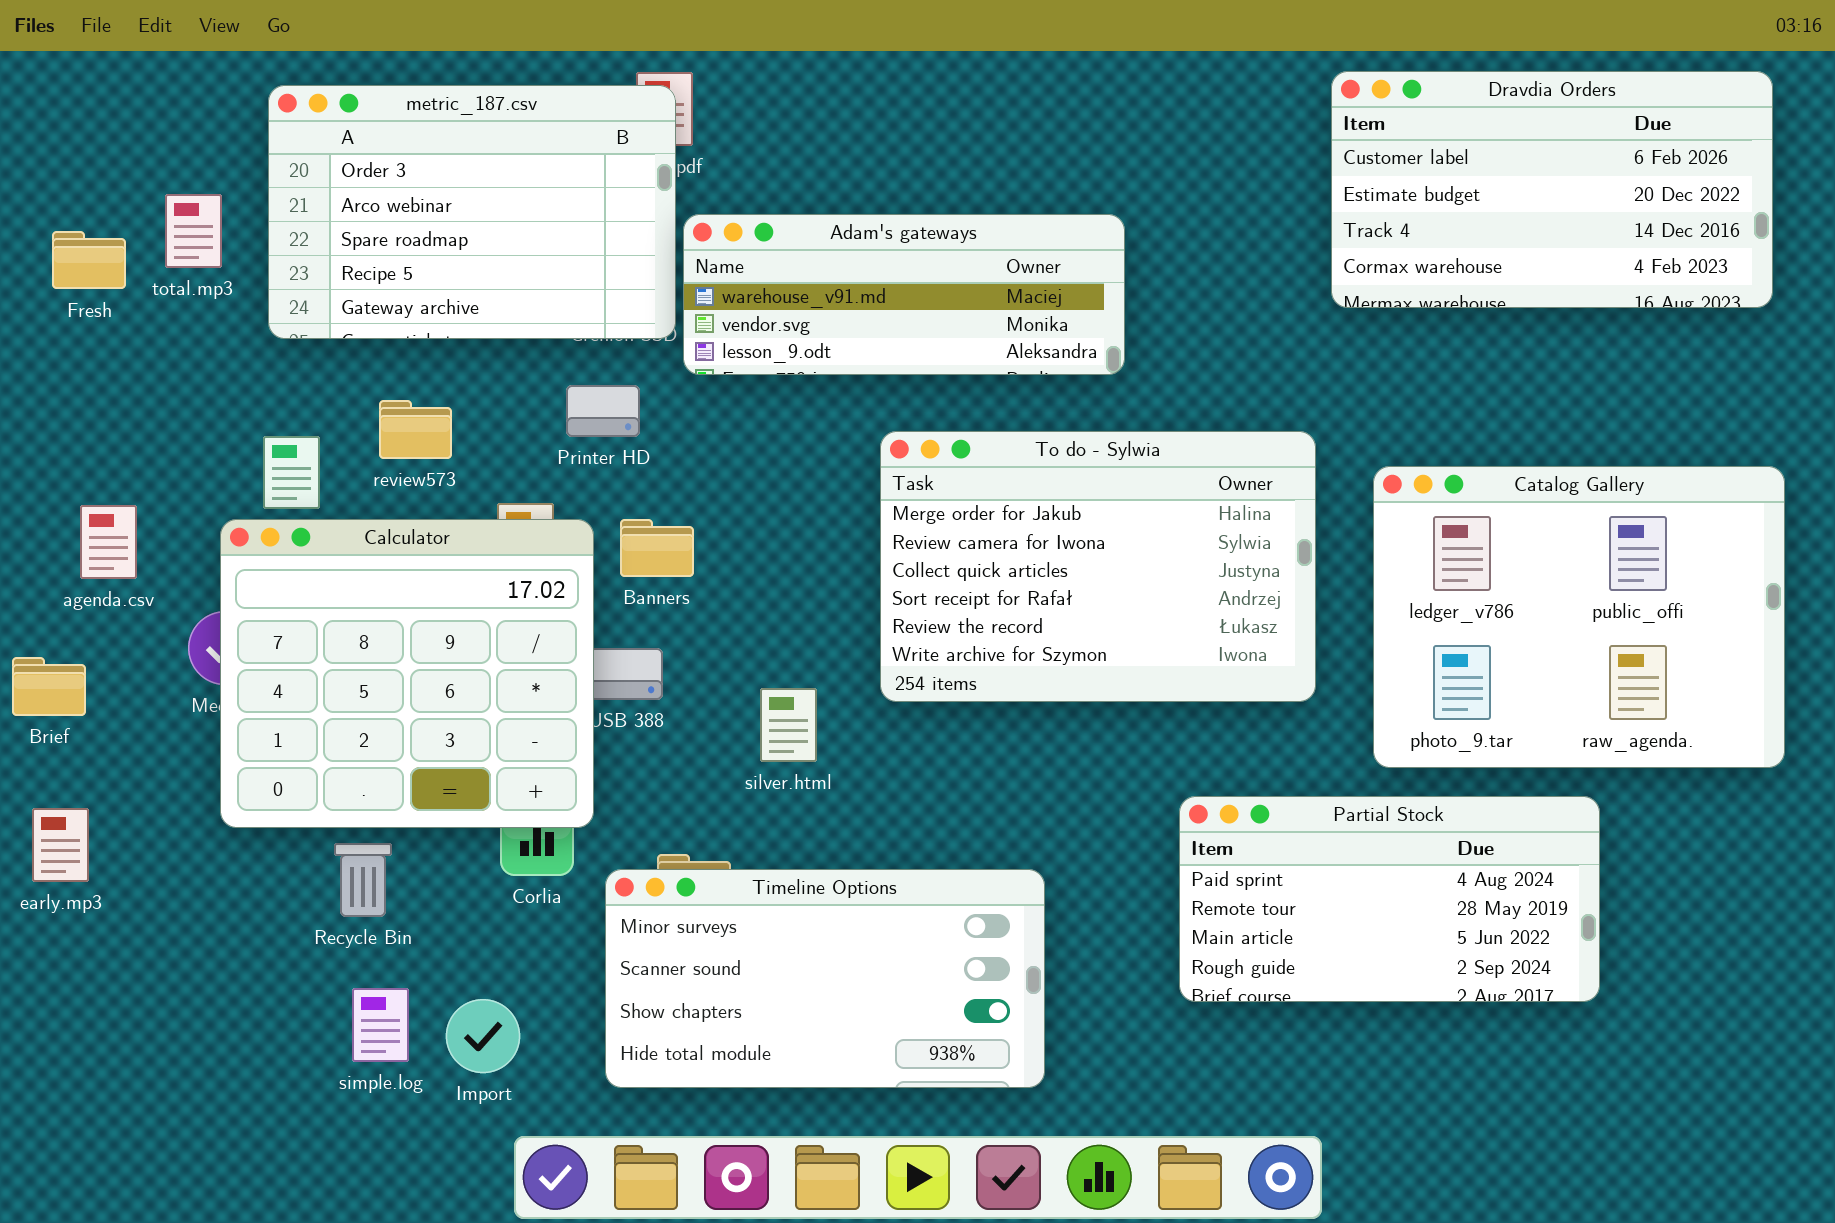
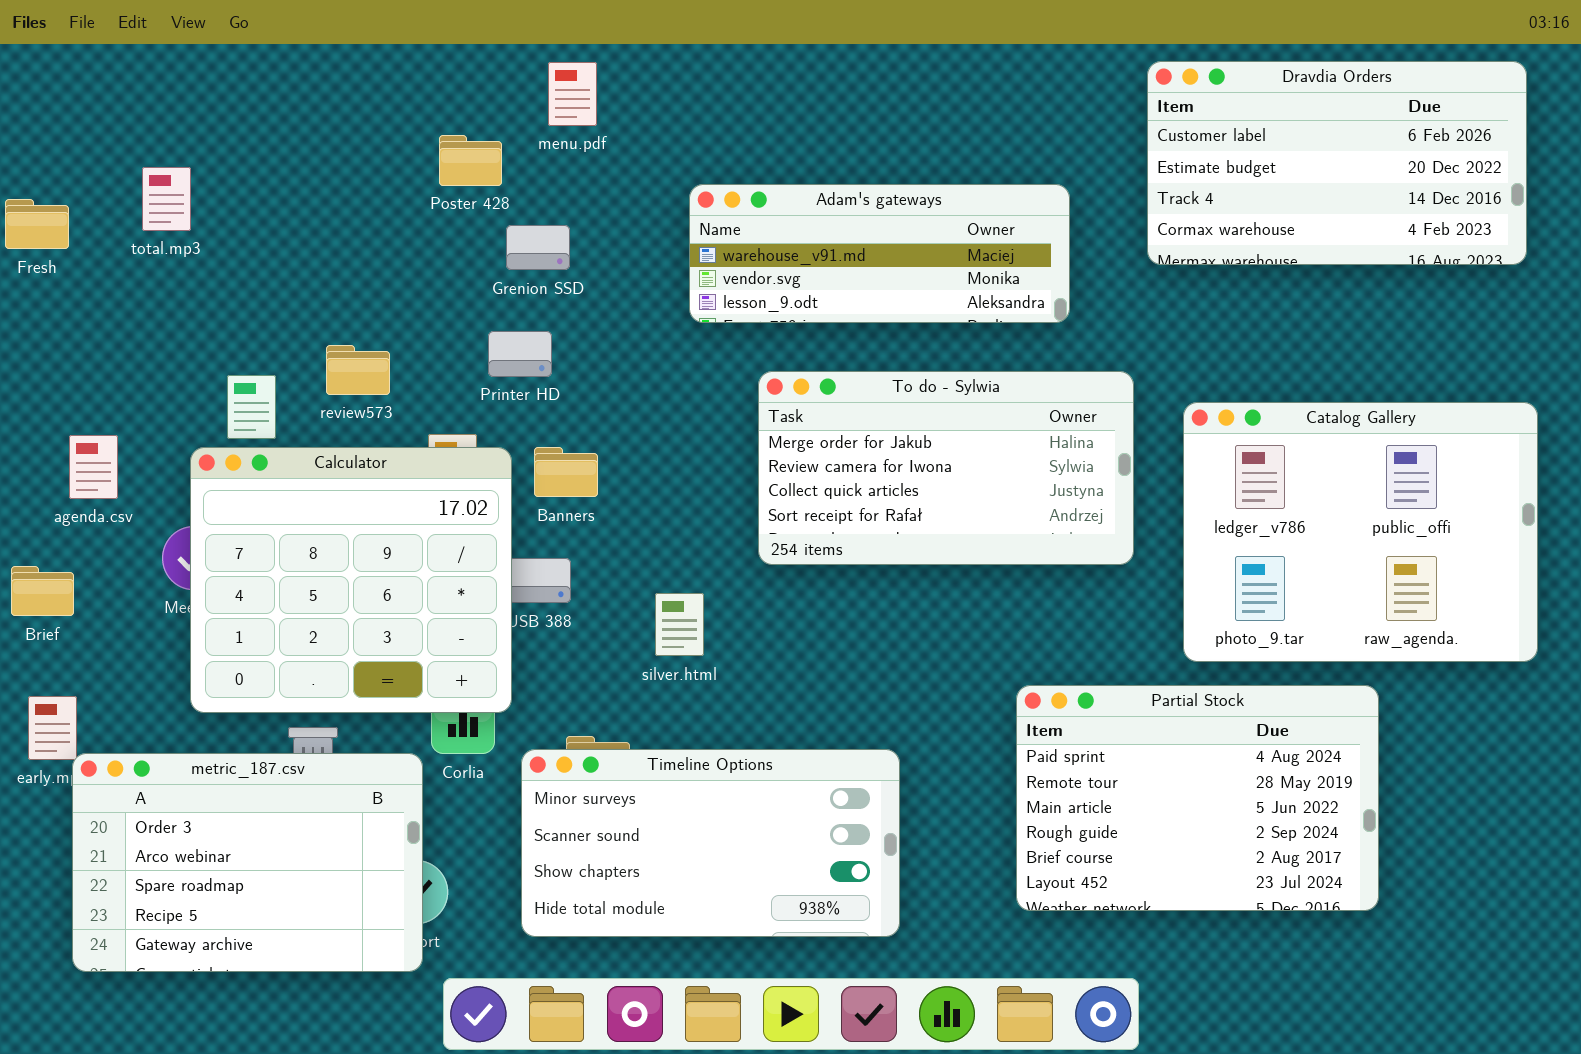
metric_187.csv: [268,85,676,339] -> [72,753,423,972], moved
Adam's gateways: [683,214,1125,375] -> [689,184,1070,323], moved
Fresh: [52,231,126,289] -> [5,199,69,249], moved
To do - Sylwia: [880,431,1316,702] -> [758,371,1134,565], resized
Partial Stock: [1179,796,1600,1002] -> [1016,685,1379,911], resized

